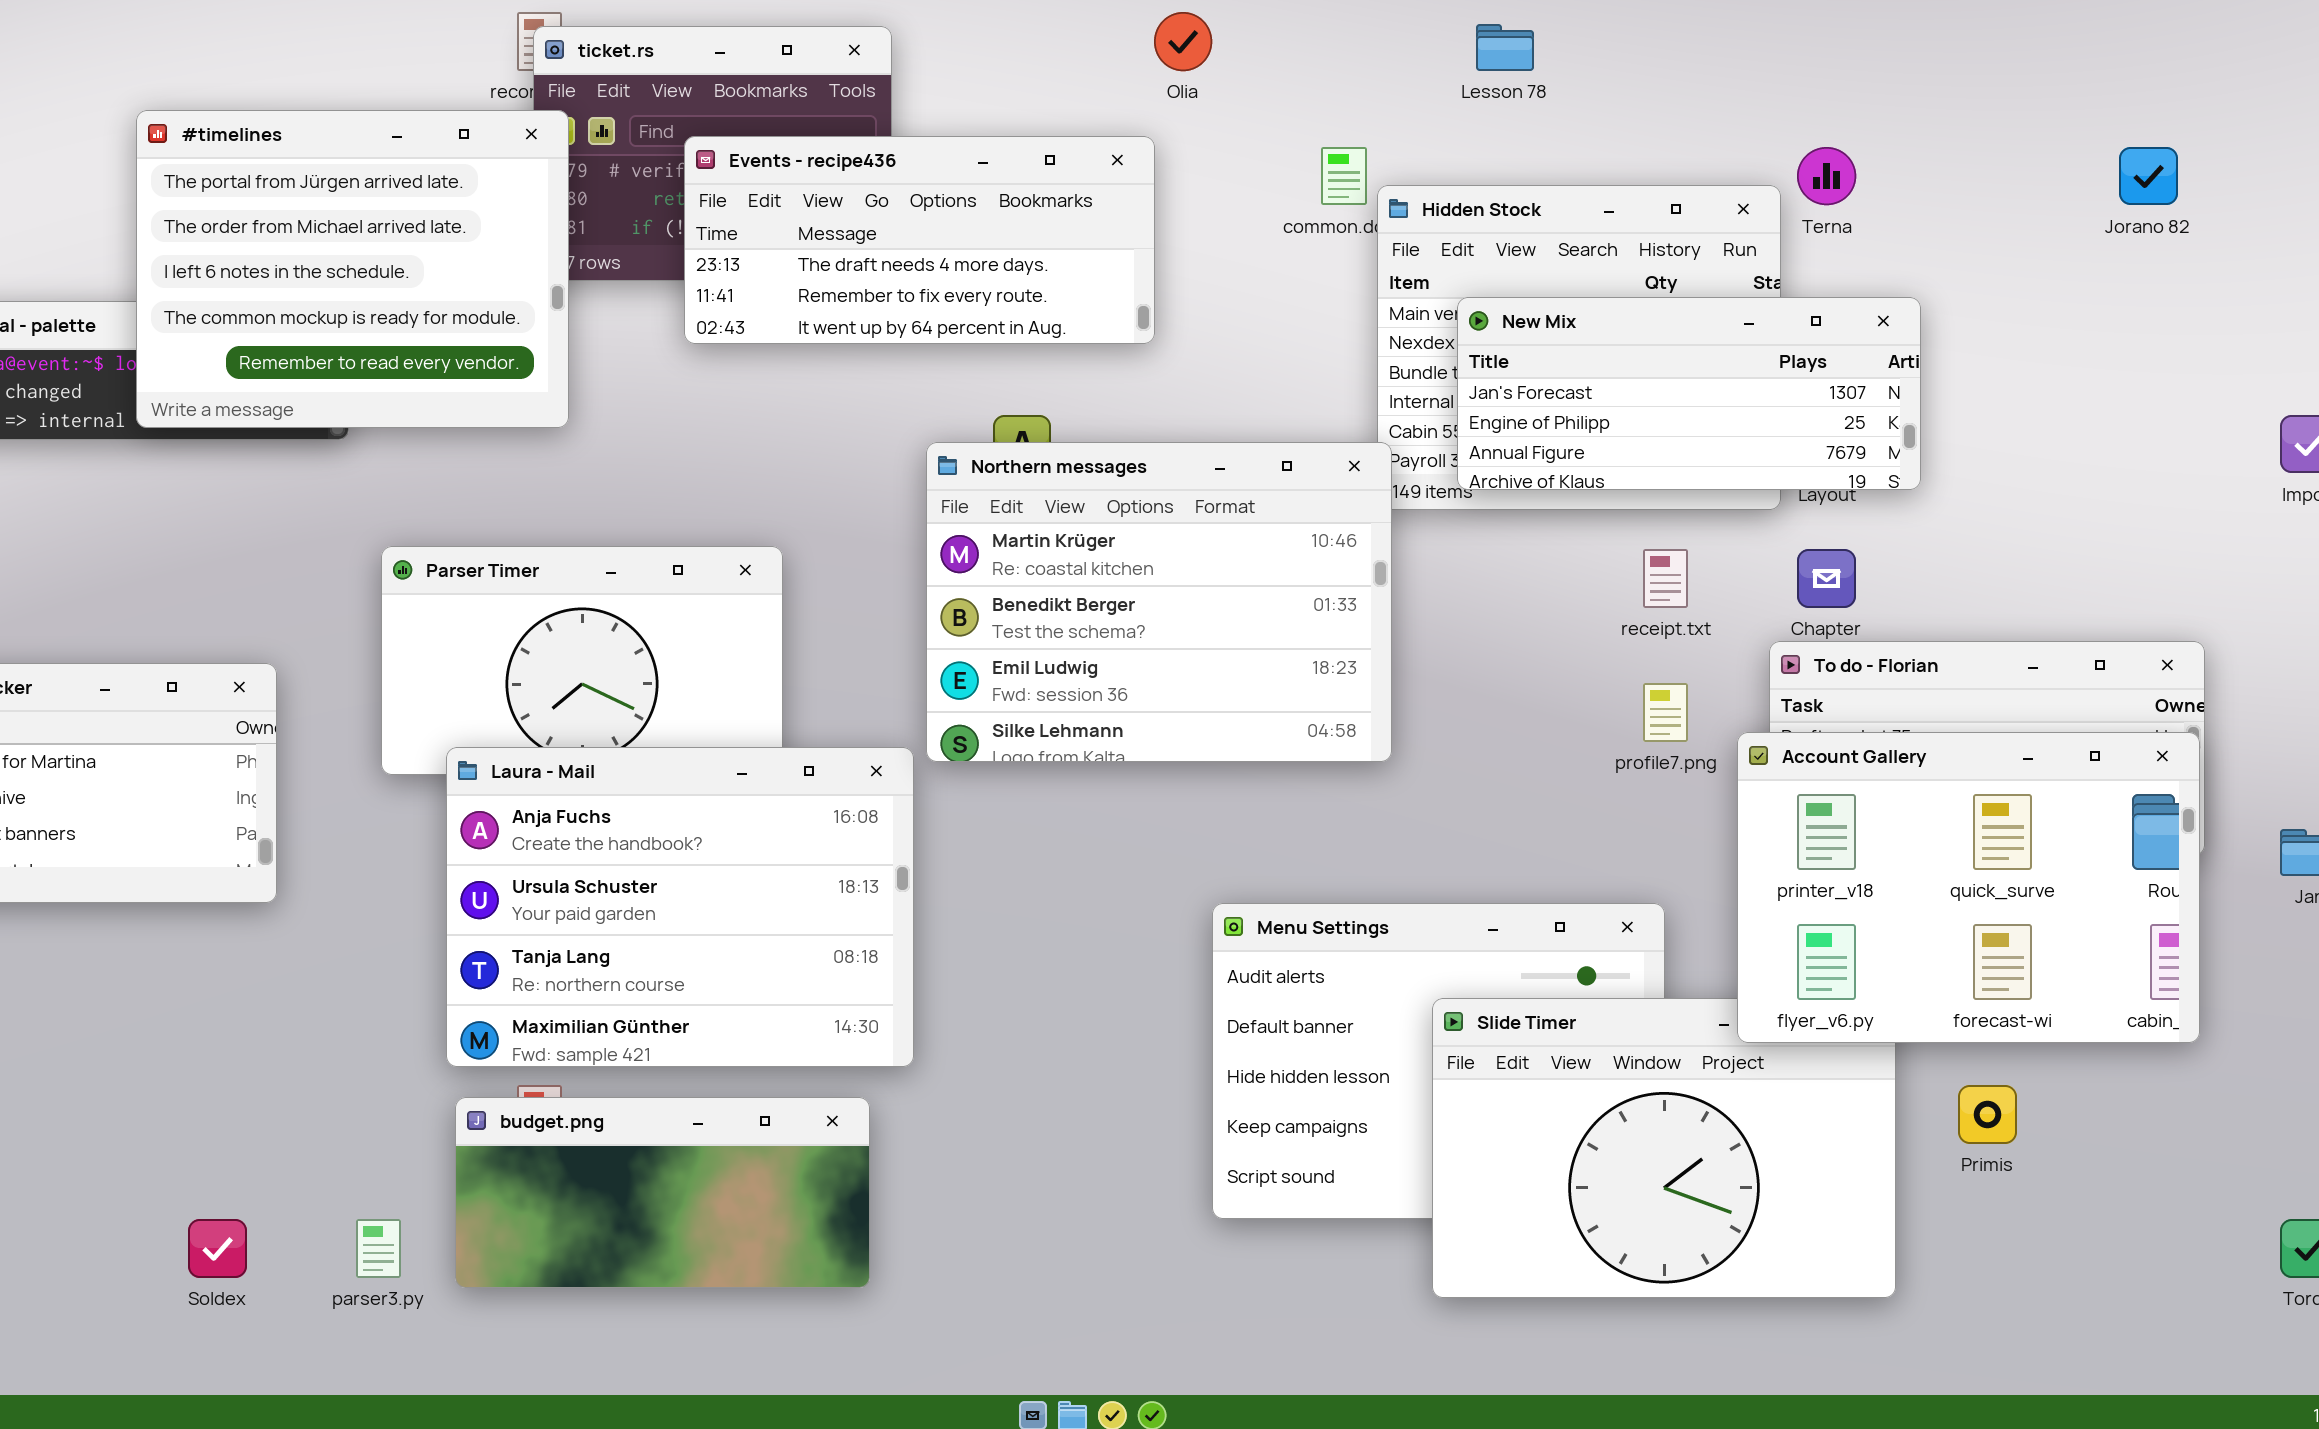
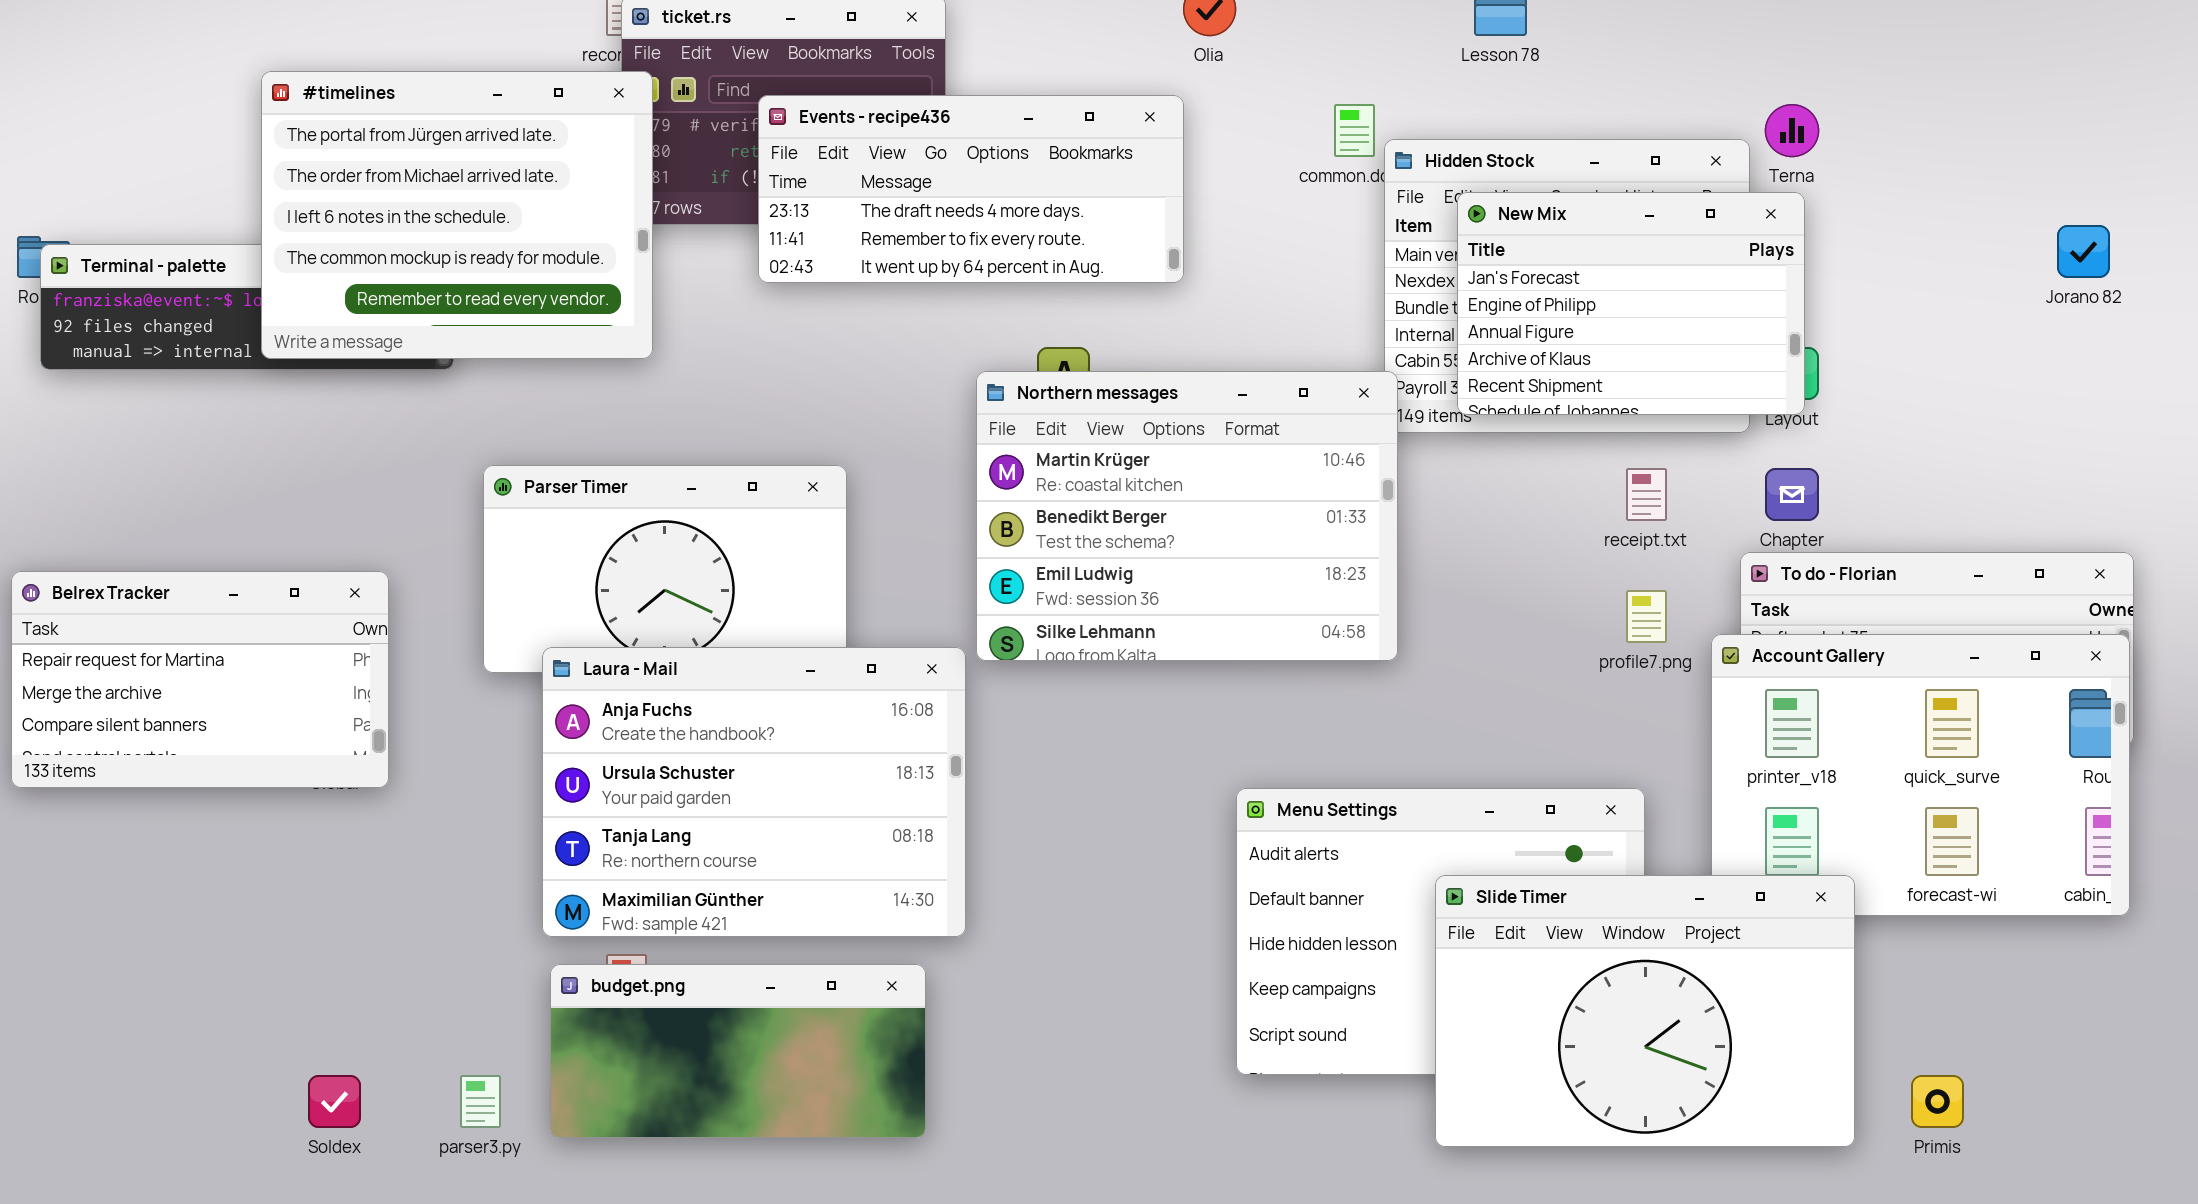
Jorano 82: [2119,147,2178,205] -> [2057,225,2110,278], moved
New Mix: [1457,297,1921,490] -> [1457,192,1805,415], resized
Slide Timer: [1432,998,1896,1298] -> [1435,875,1855,1147], raised
Primis: [1958,1085,2017,1144] -> [1911,1075,1964,1128], moved

